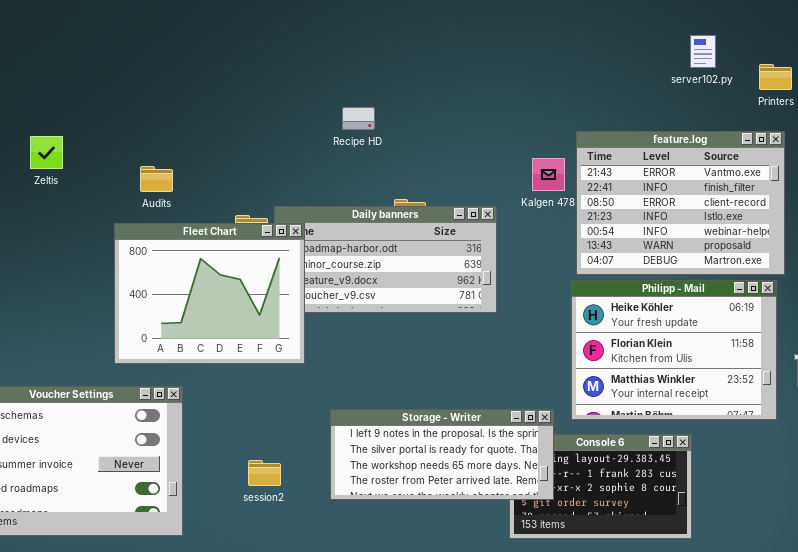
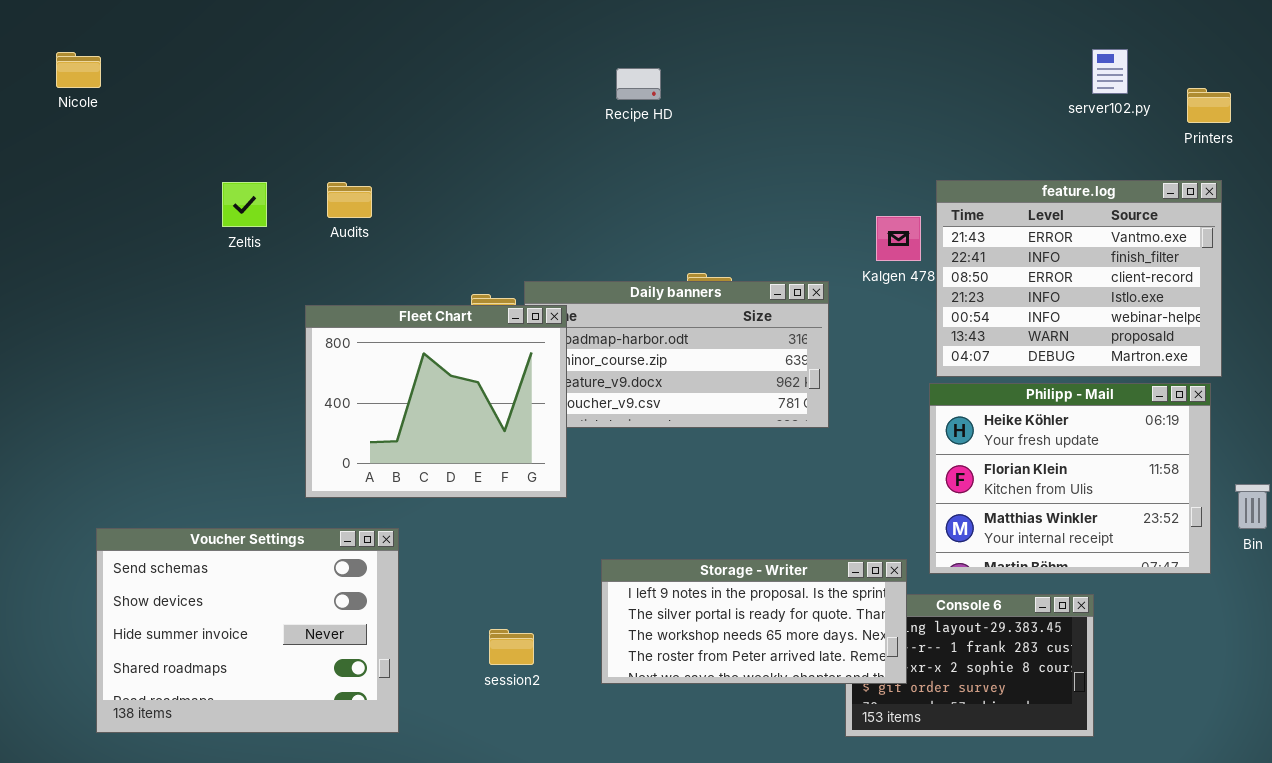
Recipe HD: [342,107,375,130] -> [616,68,661,100], moved
Zeltis: [30,136,63,169] -> [222,182,267,227], moved
Audits: [140,166,173,192] -> [327,182,372,218], moved

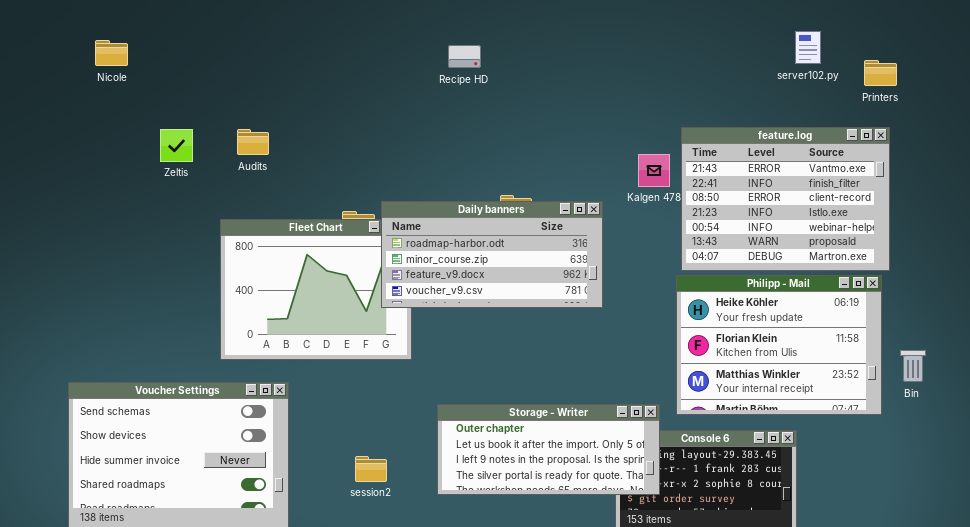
Nicole: [56,52,101,88] -> [95,40,128,66], moved
Daily banners: [524,281,829,428] -> [381,201,603,308], raised
Storage - Writer: [601,559,907,684] -> [437,404,660,495], scrolled up 2 rows

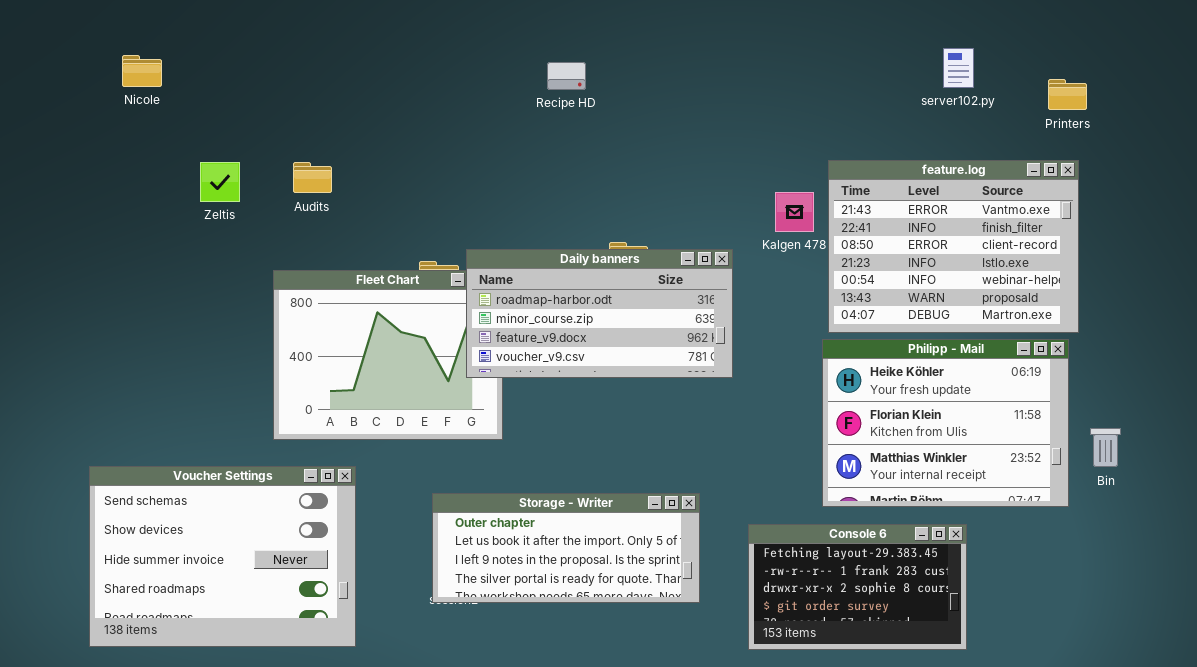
server102.py: [795,31,821,64] -> [943,48,974,88], moved
Storage - Writer: [437,404,660,495] -> [432,493,700,603], moved

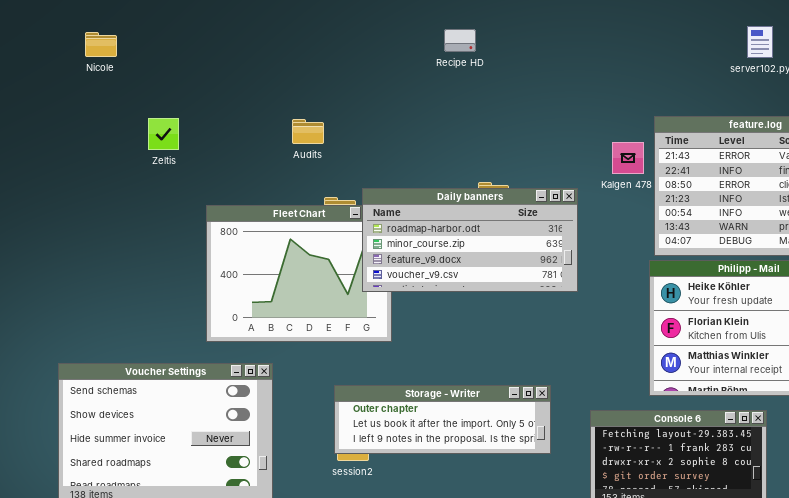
Recipe HD: [547,62,586,90] -> [444,29,476,52], moved
Audits: [293,162,332,193] -> [292,119,324,144], moved
Storage - Writer: [432,493,700,603] -> [334,385,551,454], resized

